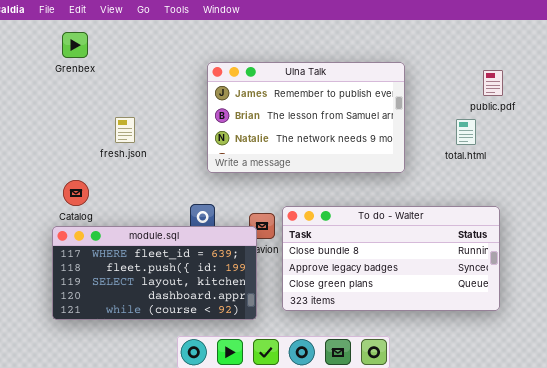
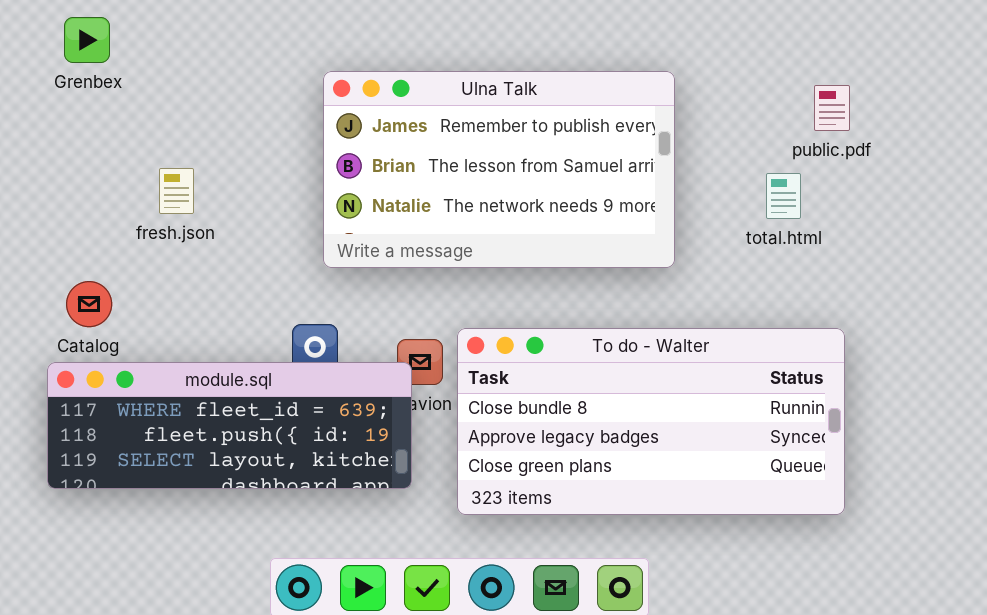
module.sql: [52,226,257,320] -> [47,362,412,489], resized

